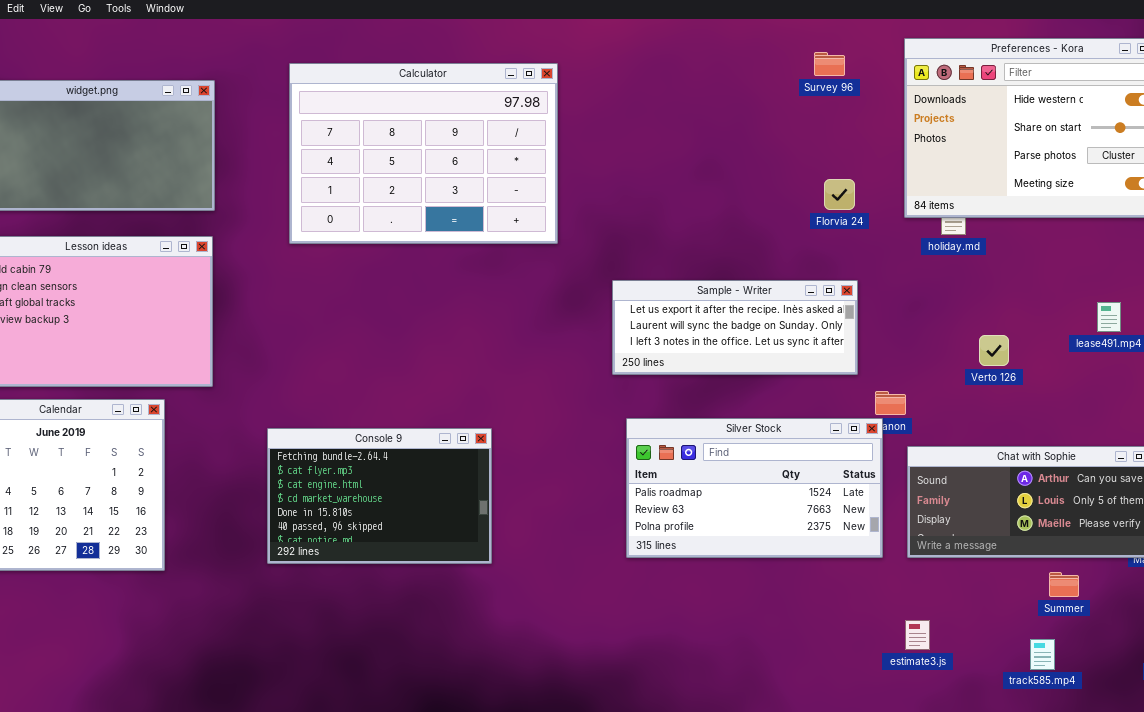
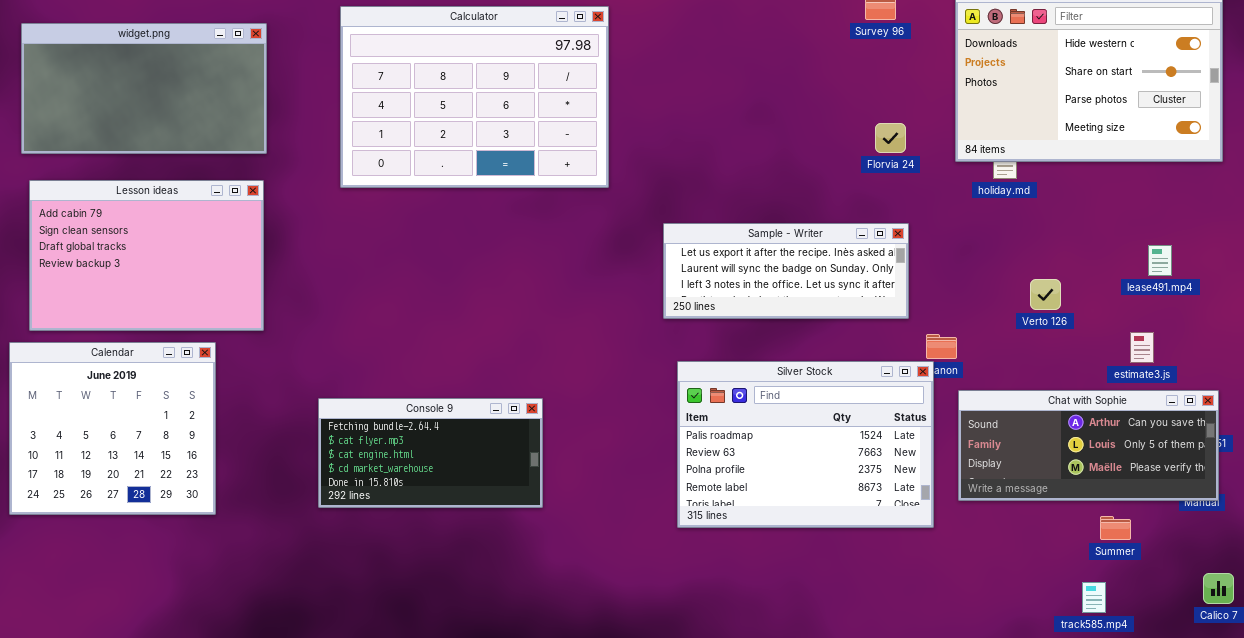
Silver Stock: [626,418,883,558] -> [677,361,934,528], resized
Console 9: [267,428,492,564] -> [318,398,543,508], resized
estimate3.js: [905,620,930,650] -> [1130,332,1154,363], moved

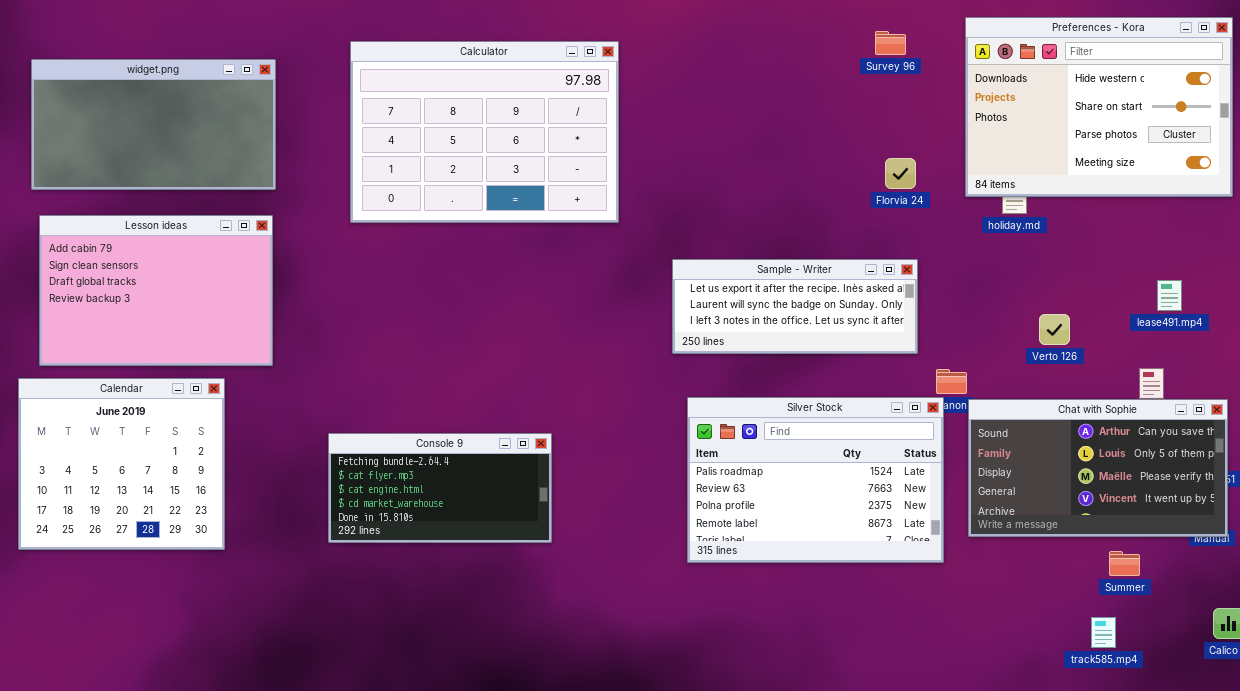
Chat with Sophie: [958,390,1219,501] -> [968,399,1228,537], resized

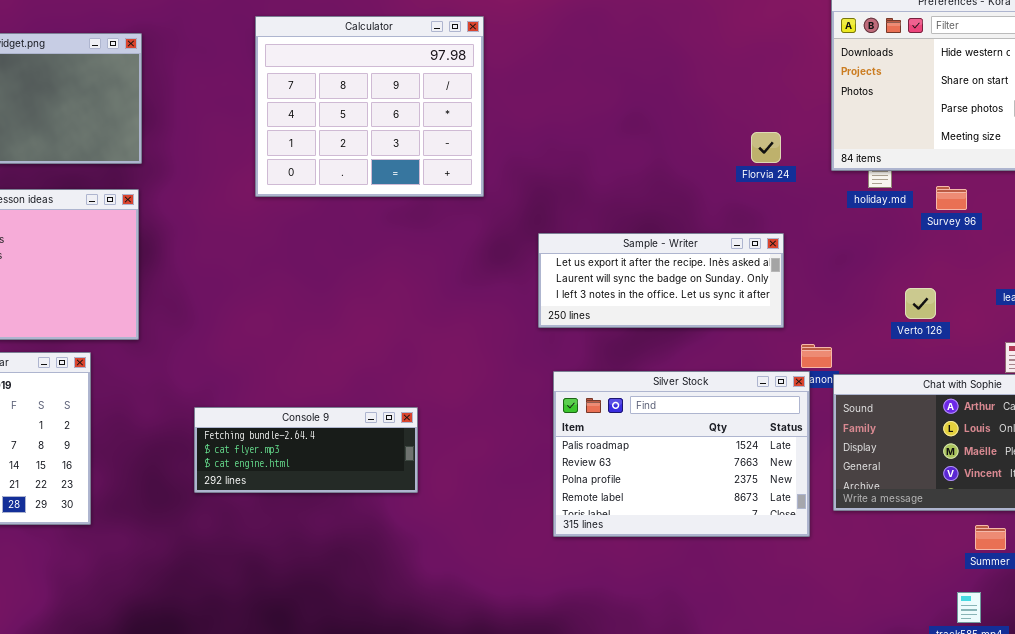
Survey 96: [875,31,906,55] -> [936,186,967,210], moved
Calculator: [350,41,619,223] -> [255,16,484,197], resized
Console 9: [328,433,552,543] -> [194,407,418,493], resized

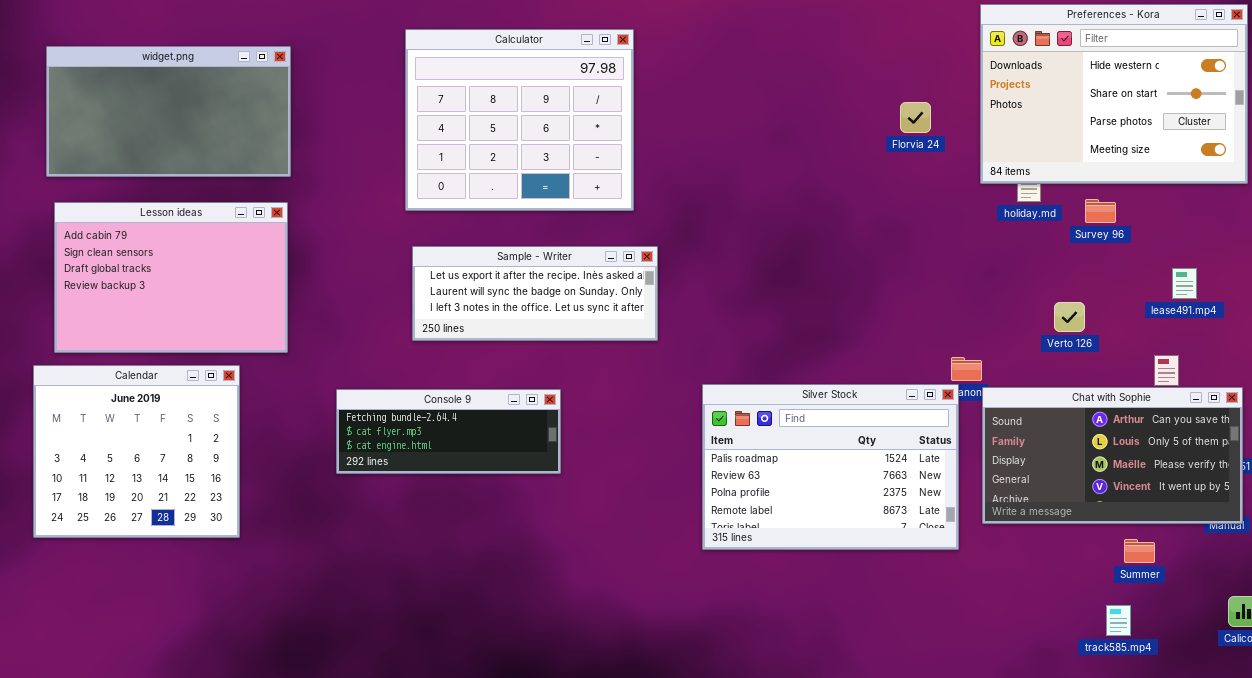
Florvia 24: [751,132,781,163] -> [900,102,931,133], moved
Sample - Writer: [538,233,784,328] -> [412,246,658,341], moved
Console 9: [194,407,418,493] -> [336,389,561,474], moved

